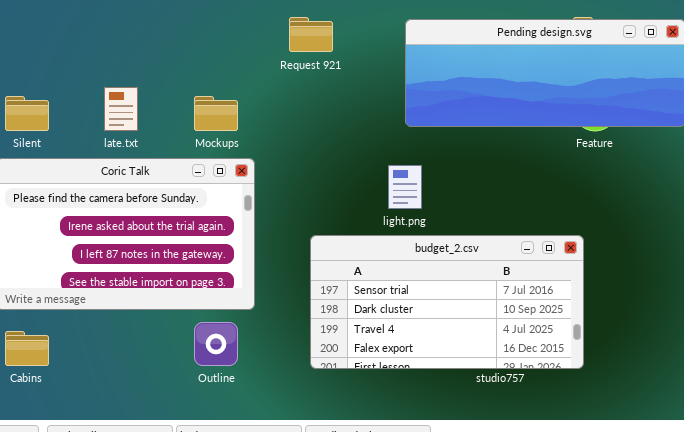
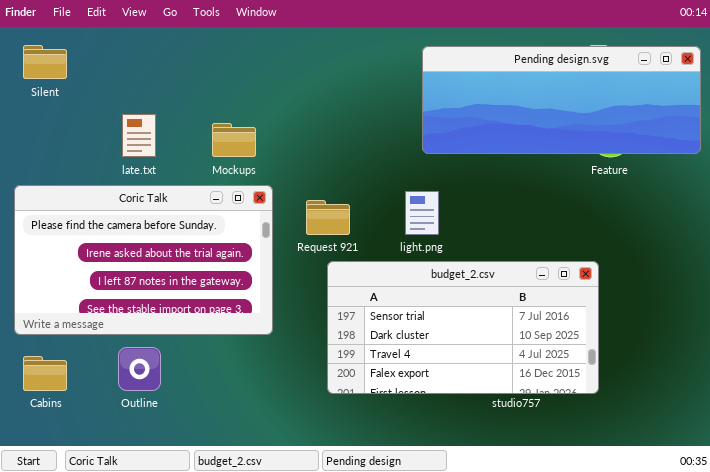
Request 921: [289,17,333,52] -> [306,200,350,235], moved
Silent: [5,96,49,131] -> [23,45,67,79], moved
Outline: [194,322,238,366] -> [118,347,161,391], moved

